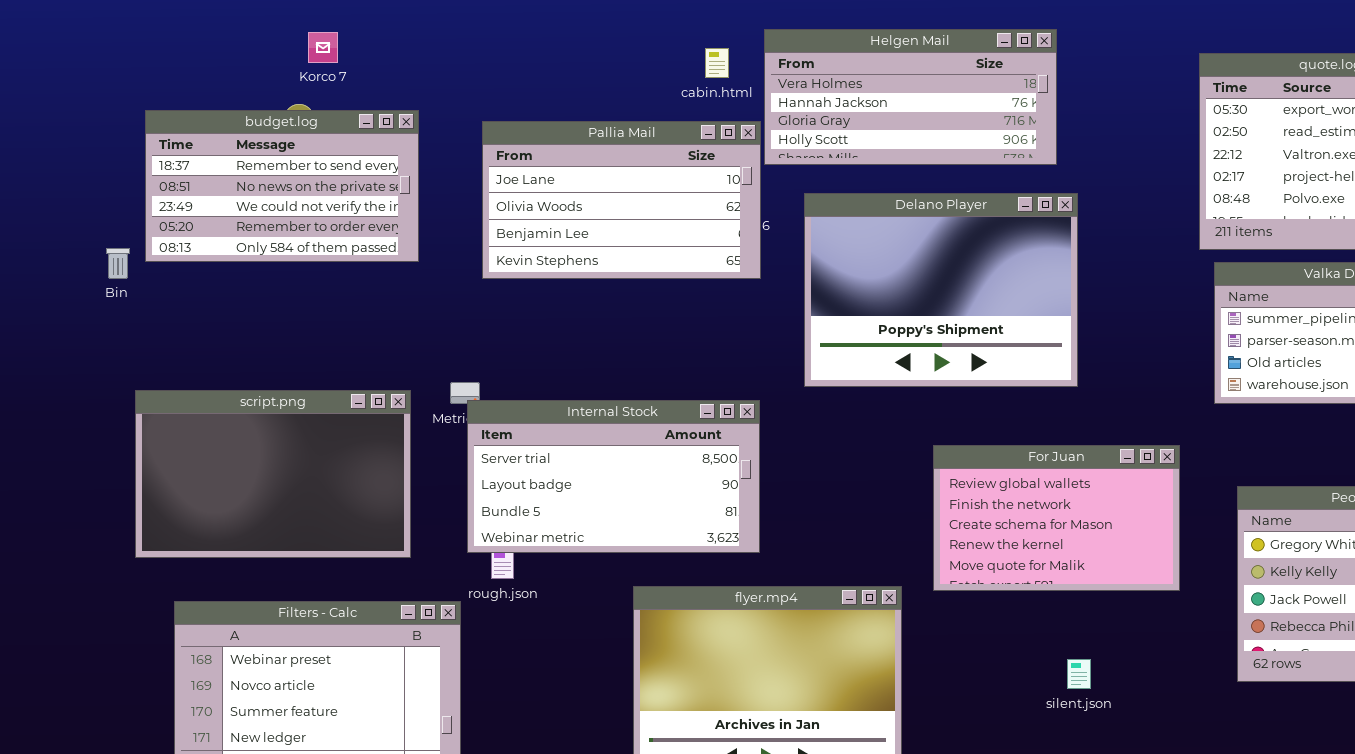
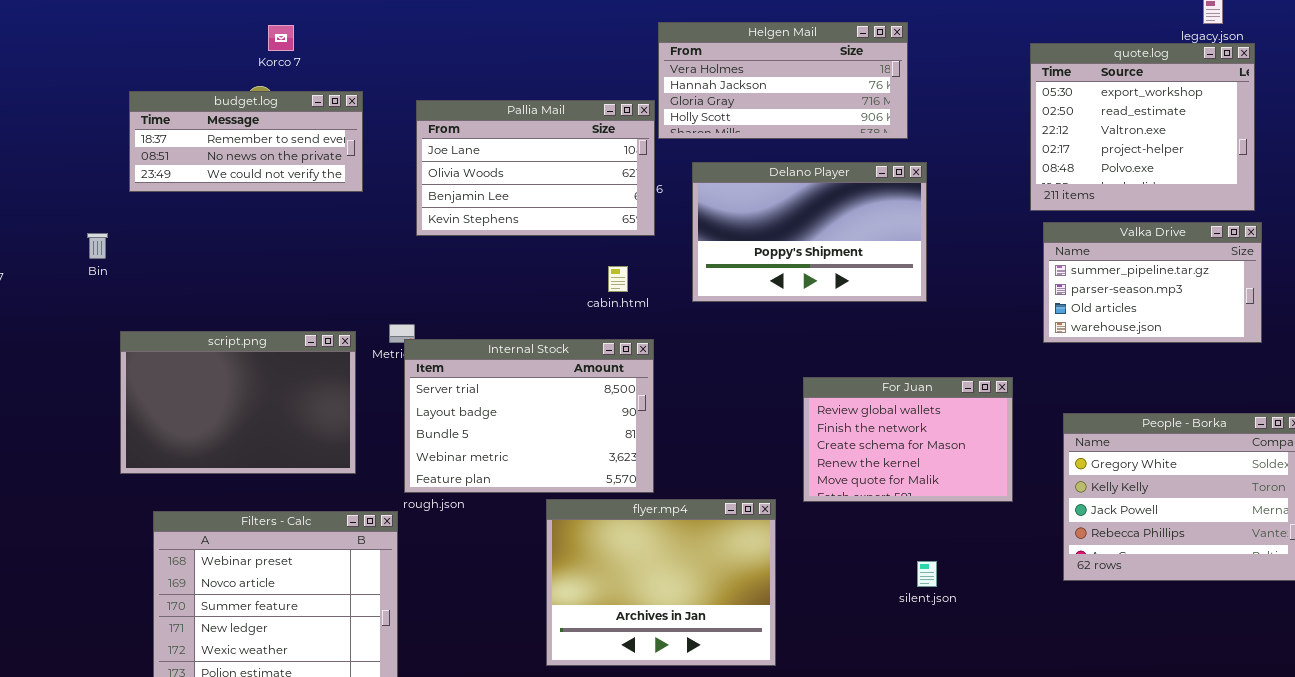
cabin.html: [705,48,729,78] -> [608,266,628,292], moved
budget.log: [145,110,419,262] -> [129,91,363,192], resized
Delano Player: [804,193,1078,387] -> [692,162,927,302], resized
Bin: [106,248,130,279] -> [87,233,108,259], moved
Internal Stock: [467,400,760,553] -> [404,339,654,493], resized

